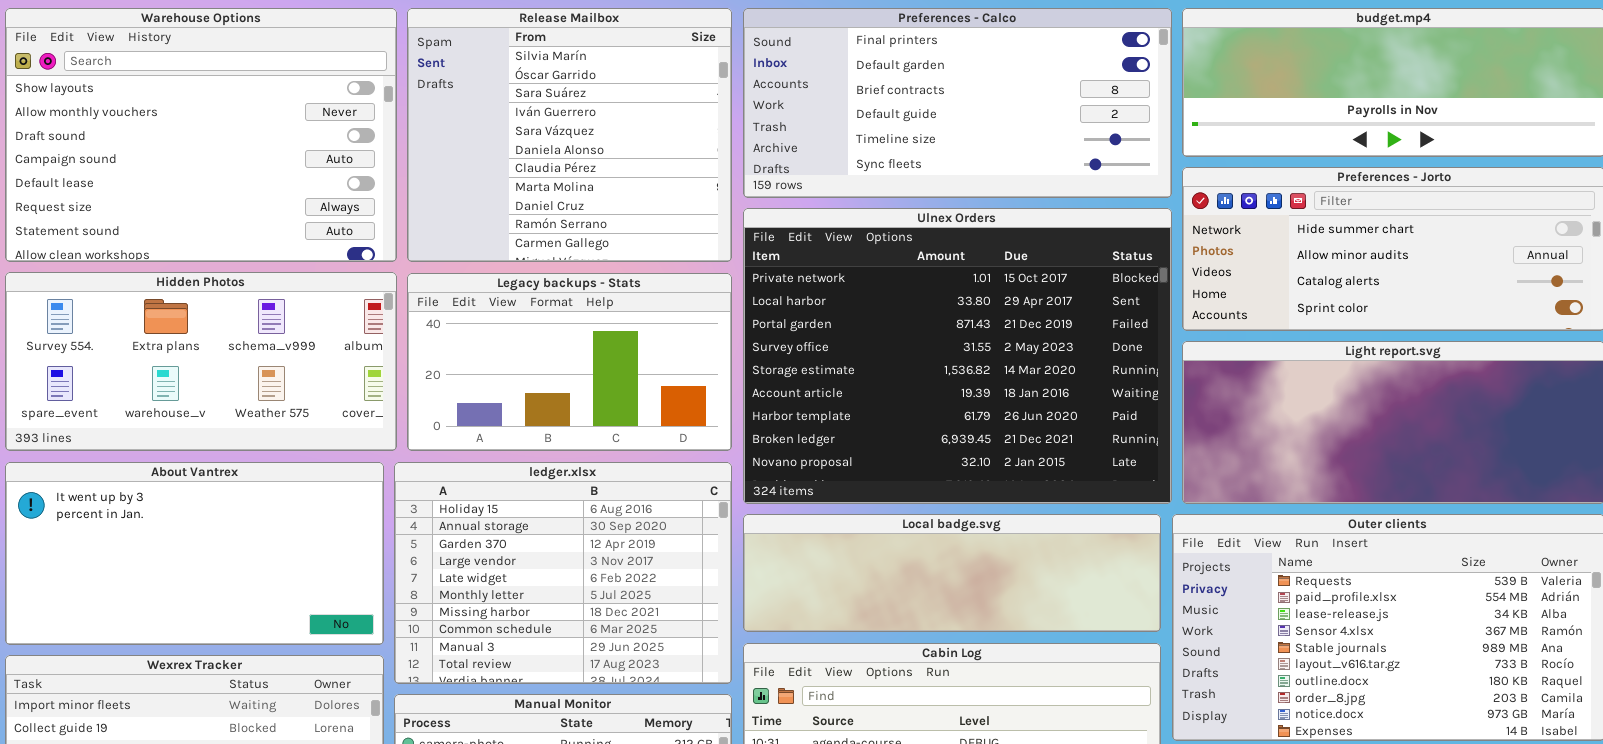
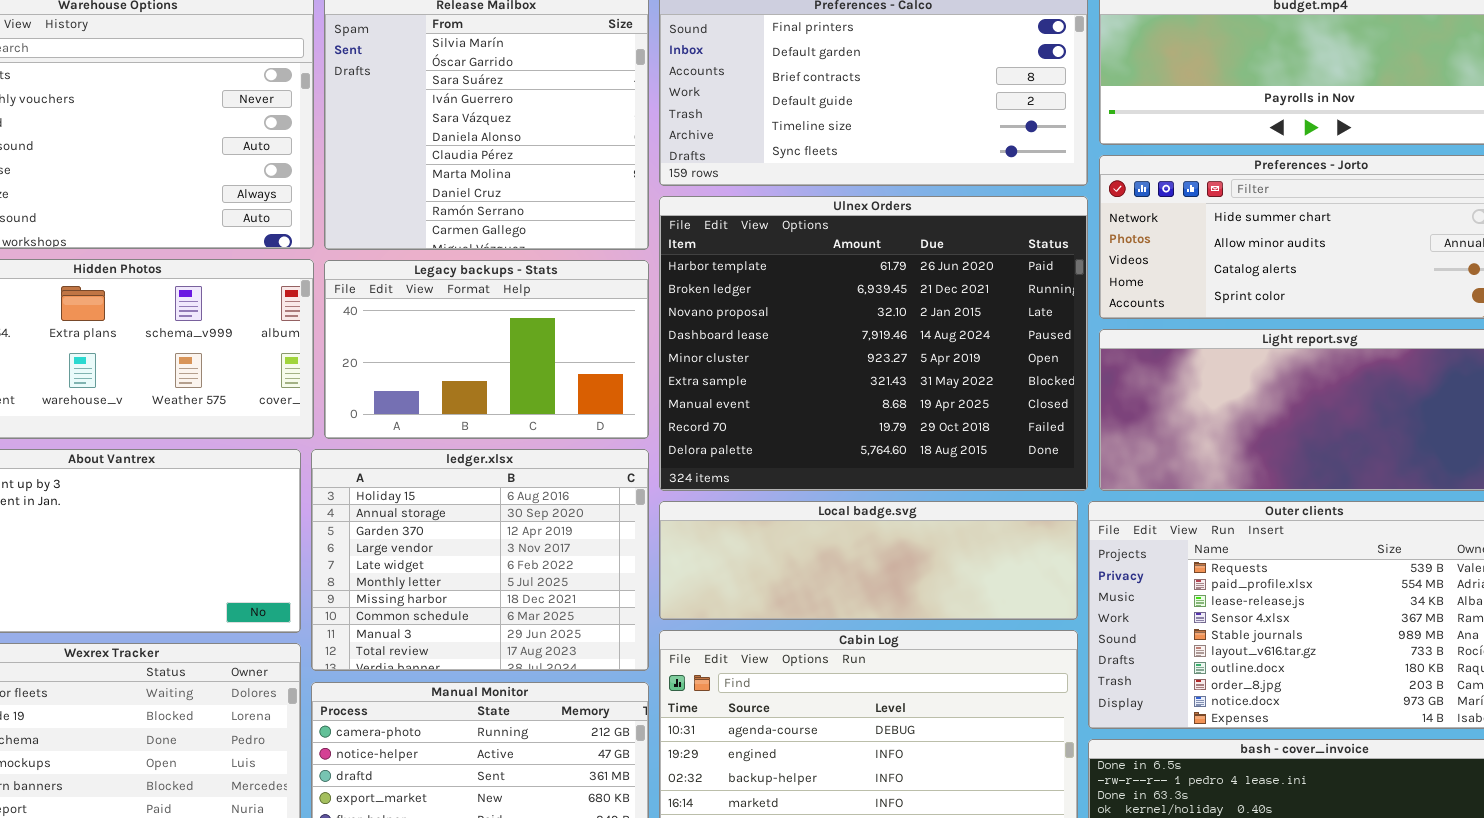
Ulnex Orders: [743,208,1172,504] -> [659,196,1088,491], scrolled down 6 rows

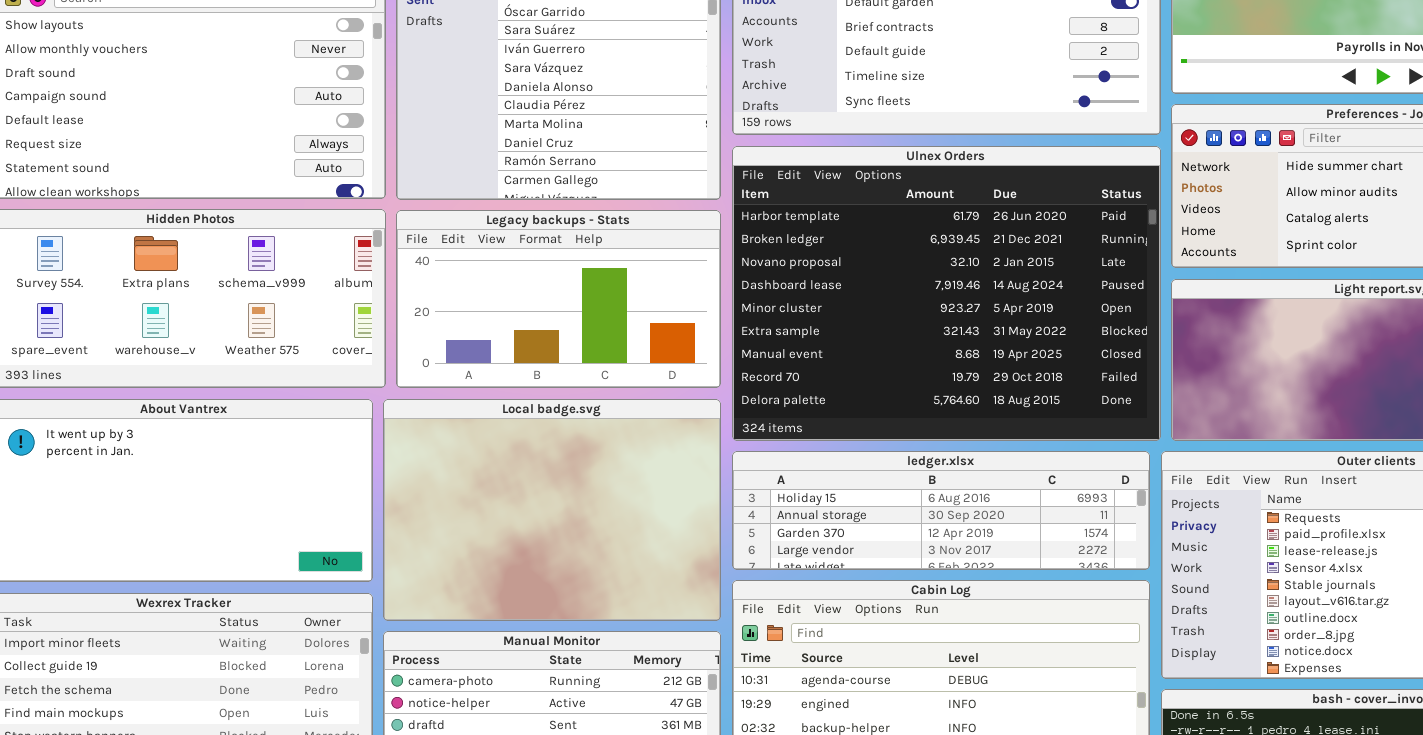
ledger.xlsx: [311,449,649,671] -> [732,451,1150,570], moved, resized
Local badge.svg: [659,501,1078,620] -> [383,399,721,621], moved, resized

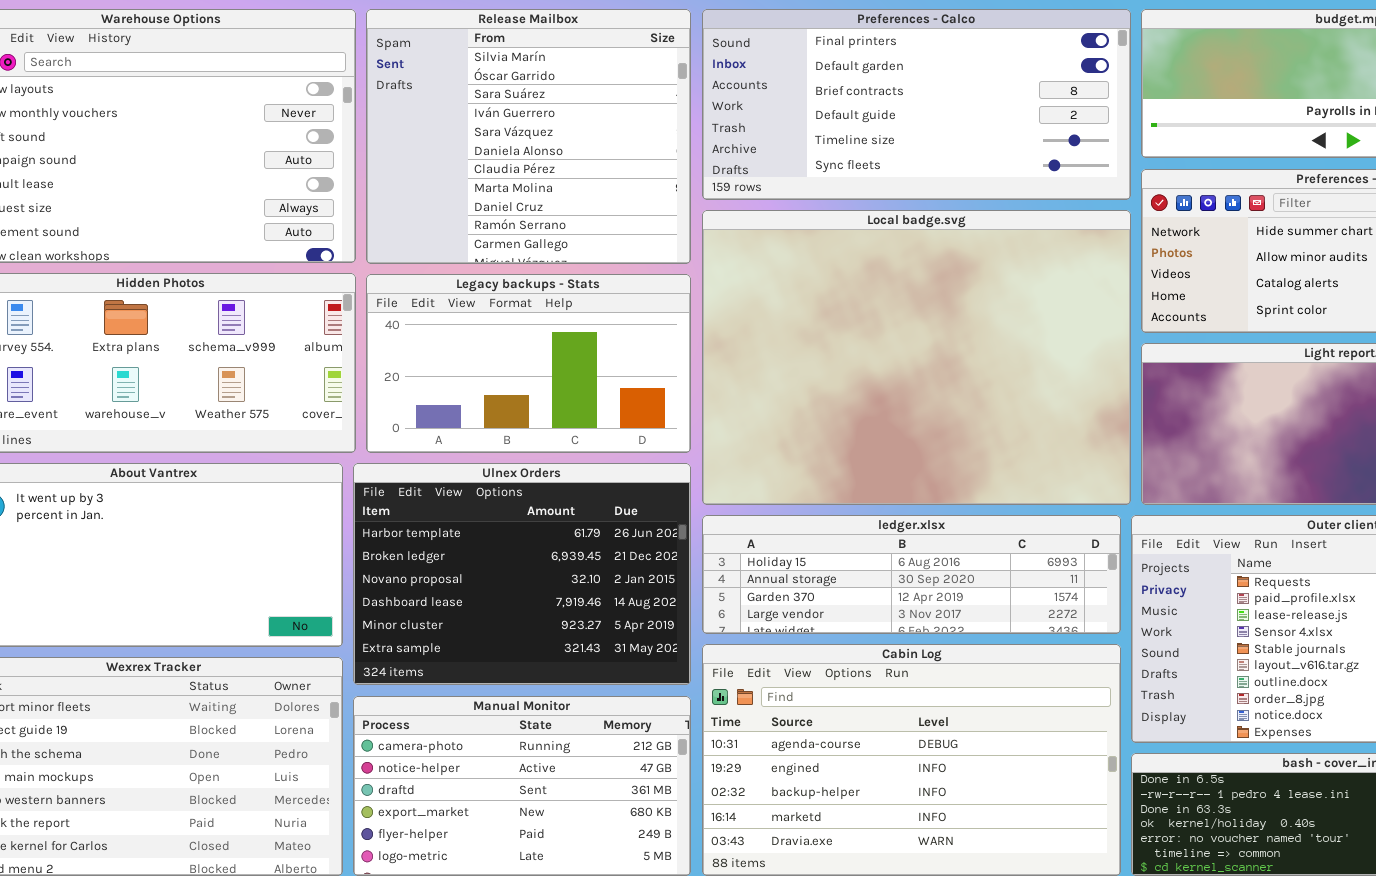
Ulnex Orders: [732,146,1161,441] -> [353,463,691,685], moved, resized
Local badge.svg: [383,399,721,621] -> [702,210,1131,505], moved, resized

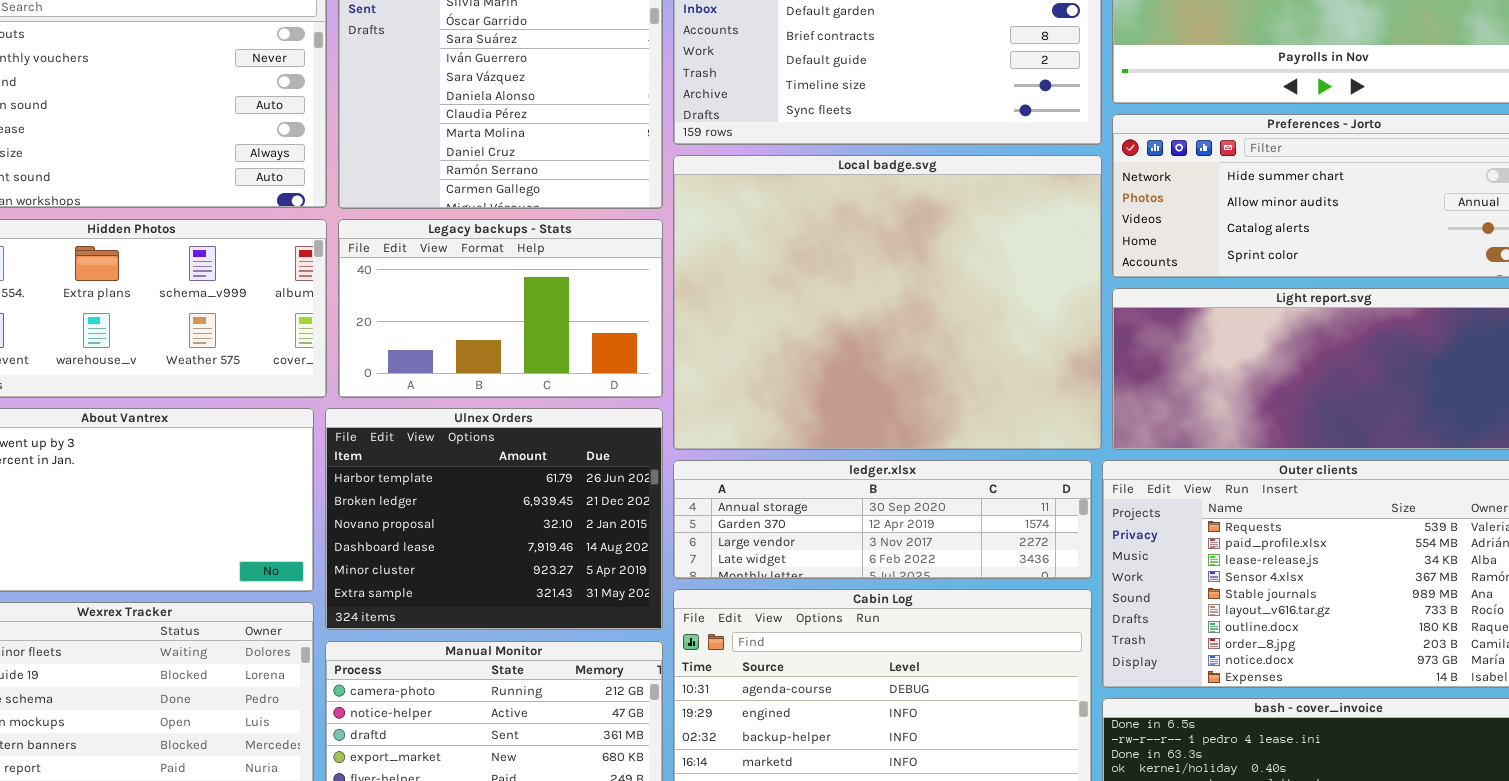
ledger.xlsx: [702,515,1121,634] -> [673,460,1092,579], scrolled down 1 row

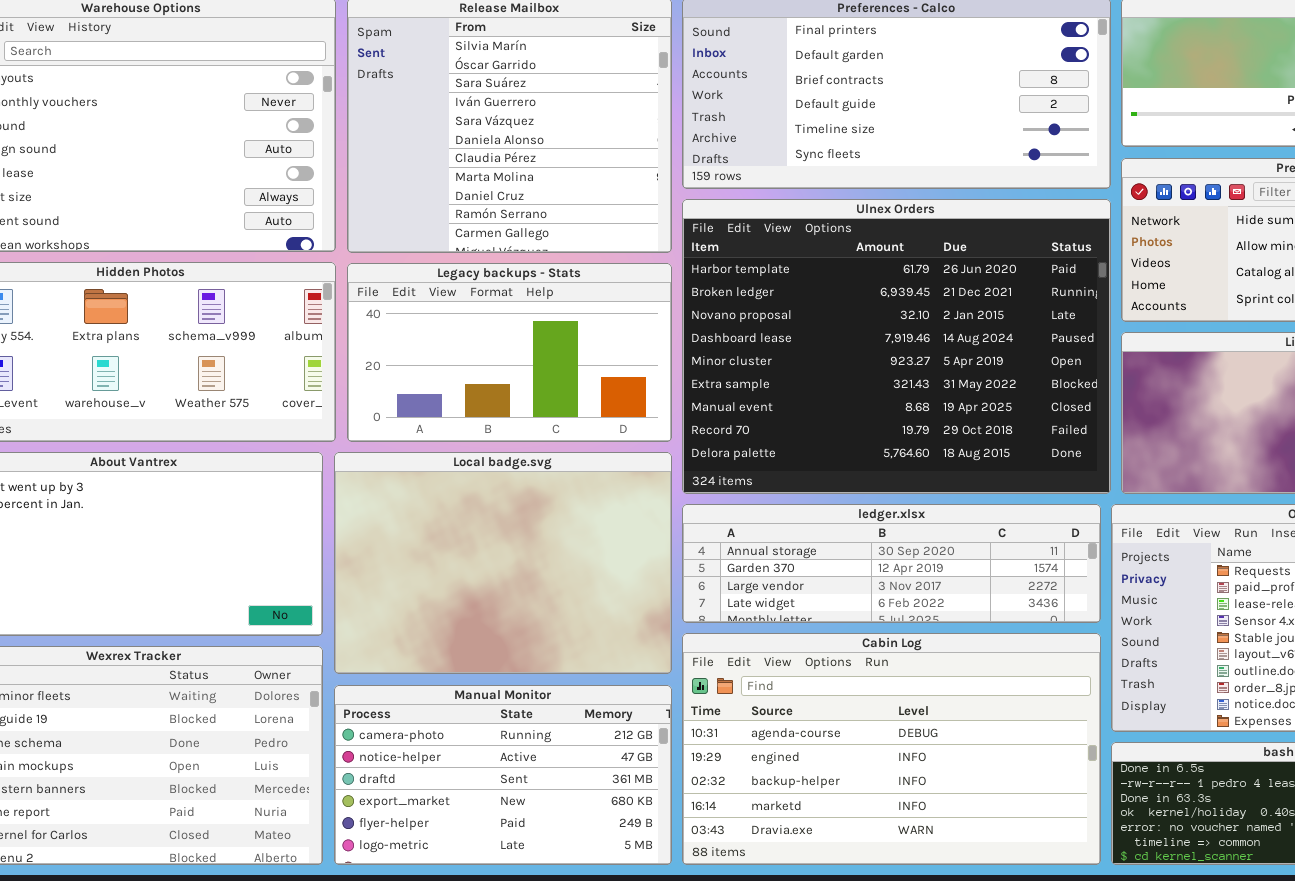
Local badge.svg: [673,155,1102,450] -> [334,452,672,674], moved, resized
Ulnex Orders: [325,408,663,630] -> [682,199,1111,494], moved, resized

